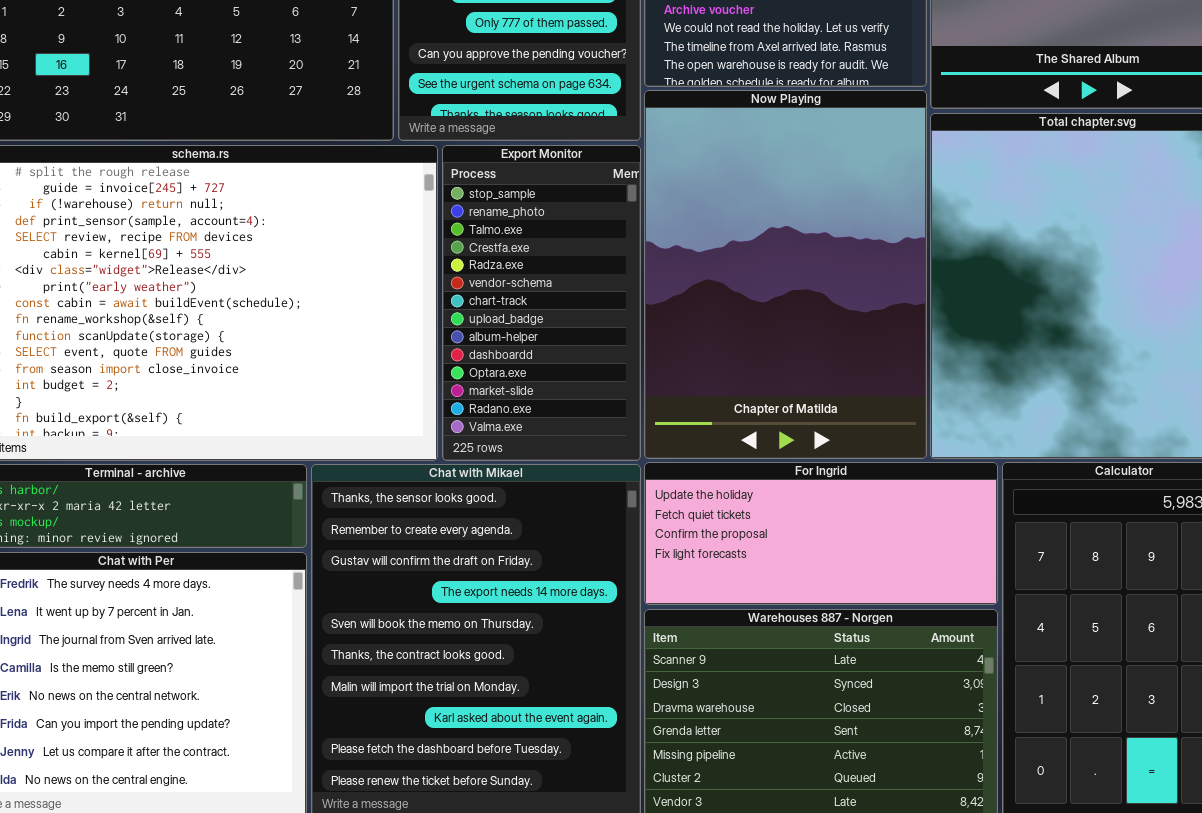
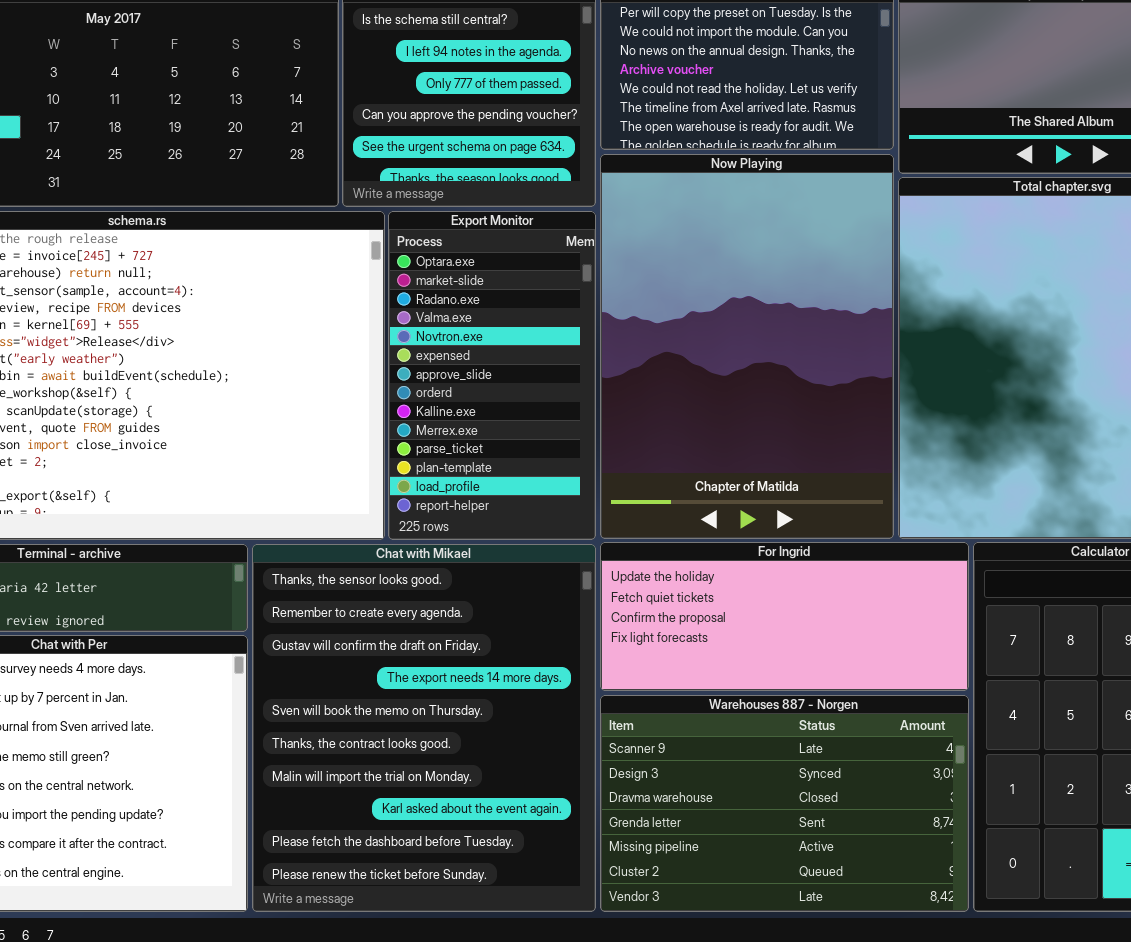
Export Monitor: [442,145,641,461] -> [388,211,596,540], scrolled down 10 rows

